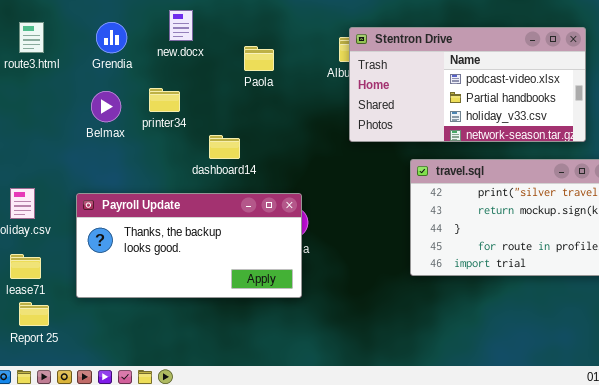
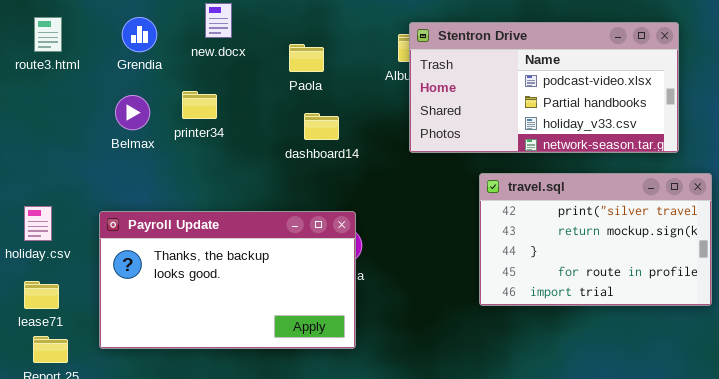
dashboard14: [209,135,240,159] -> [304,113,339,140], moved
Payroll Update: [76,193,302,298] -> [99,211,356,349], resized

